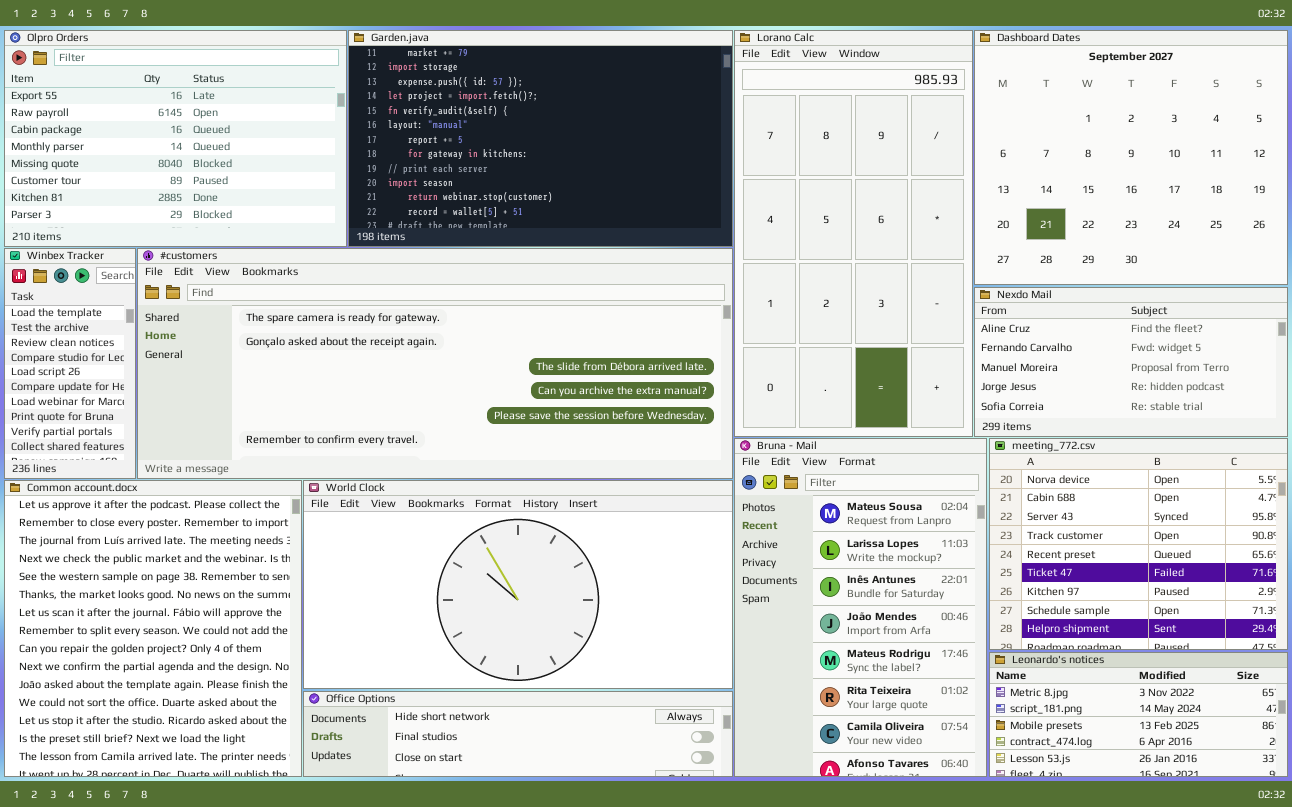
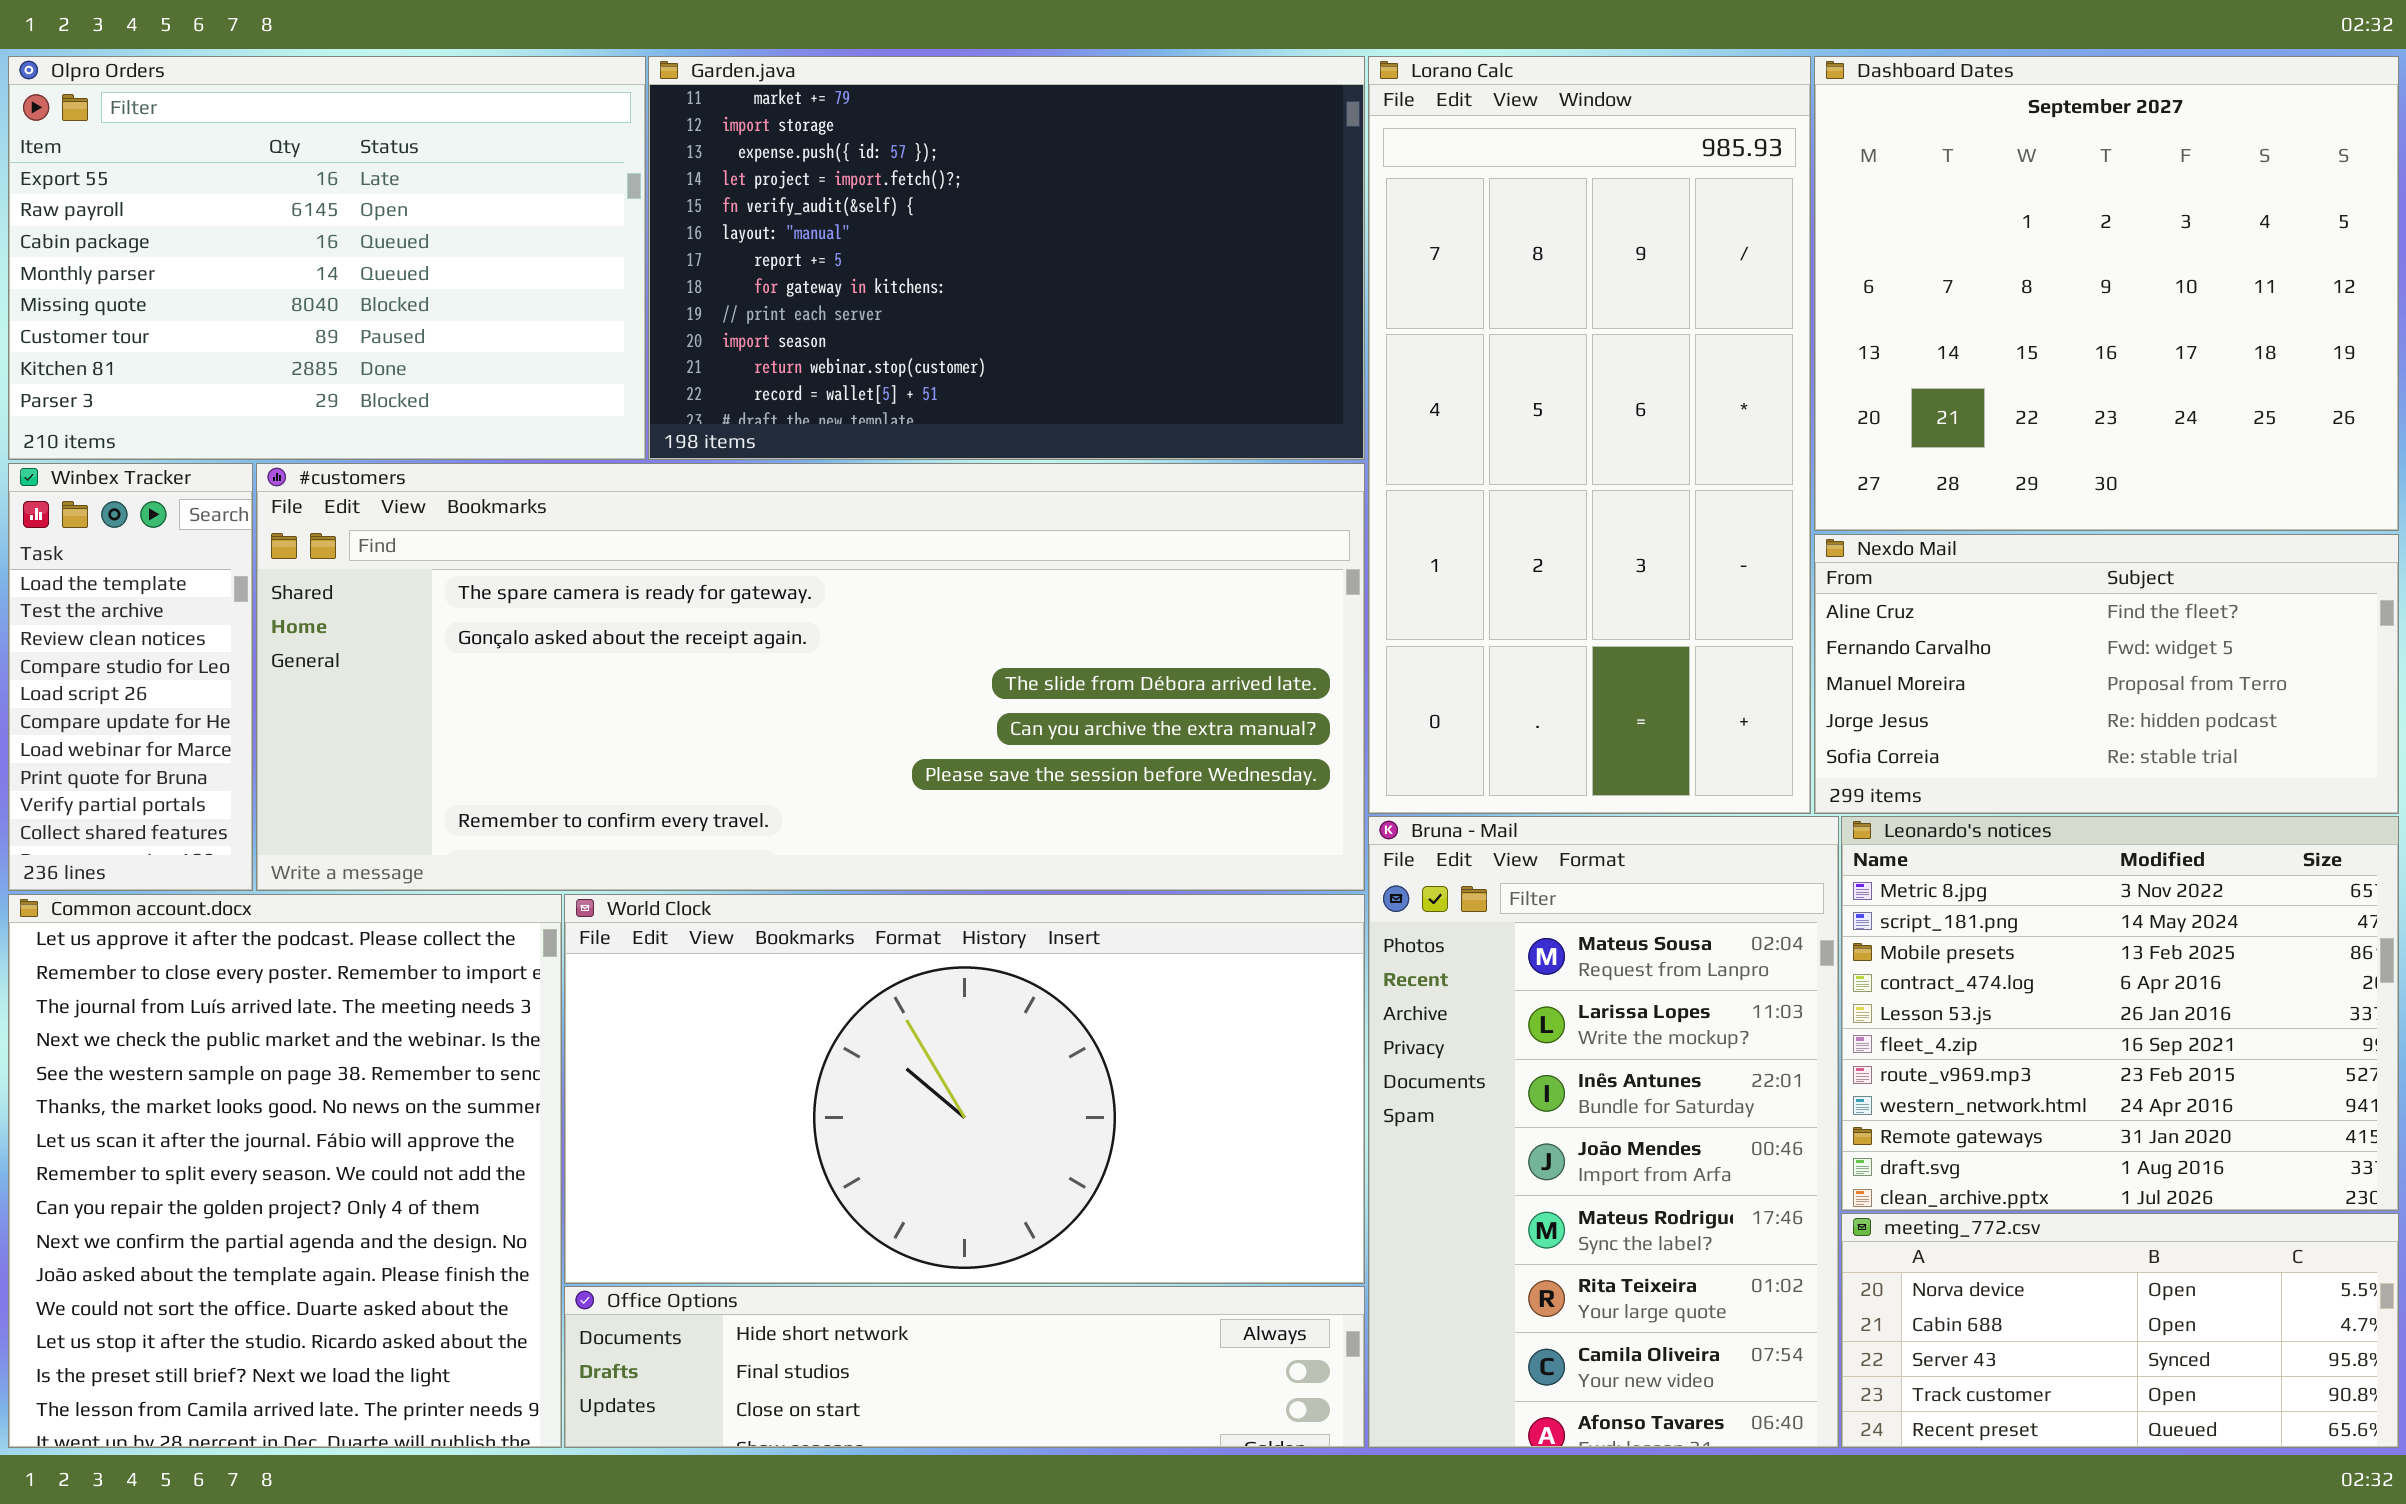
meeting_772.csv: [989,438,1288,650] -> [1841,1213,2399,1448], moved, resized
Leonardo's notices: [989,652,1288,777] -> [1841,816,2399,1211], moved, resized

